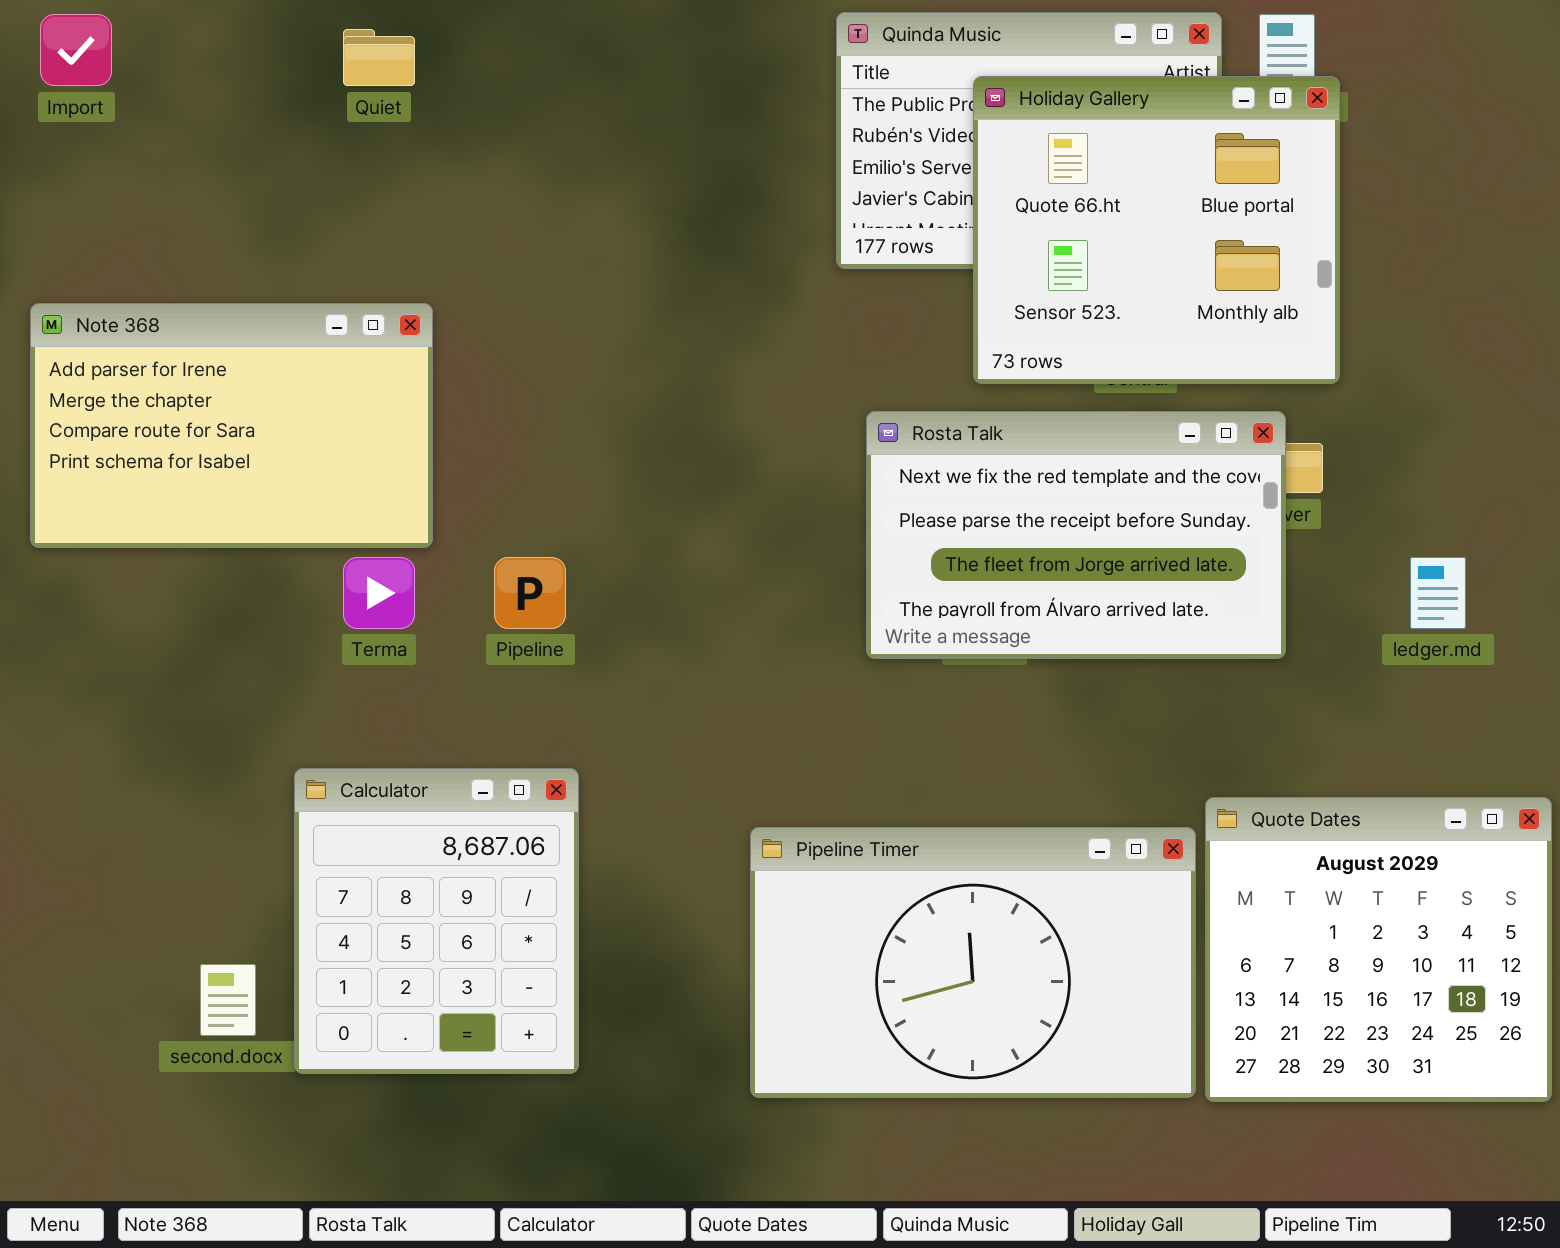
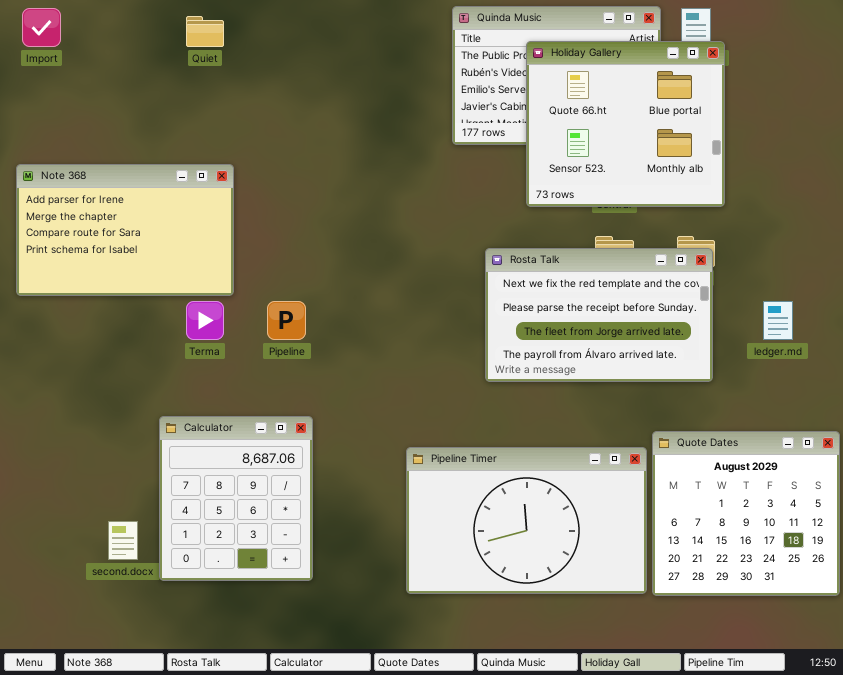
Rosta Talk: [866,411,1286,659] -> [485,248,713,382], moved

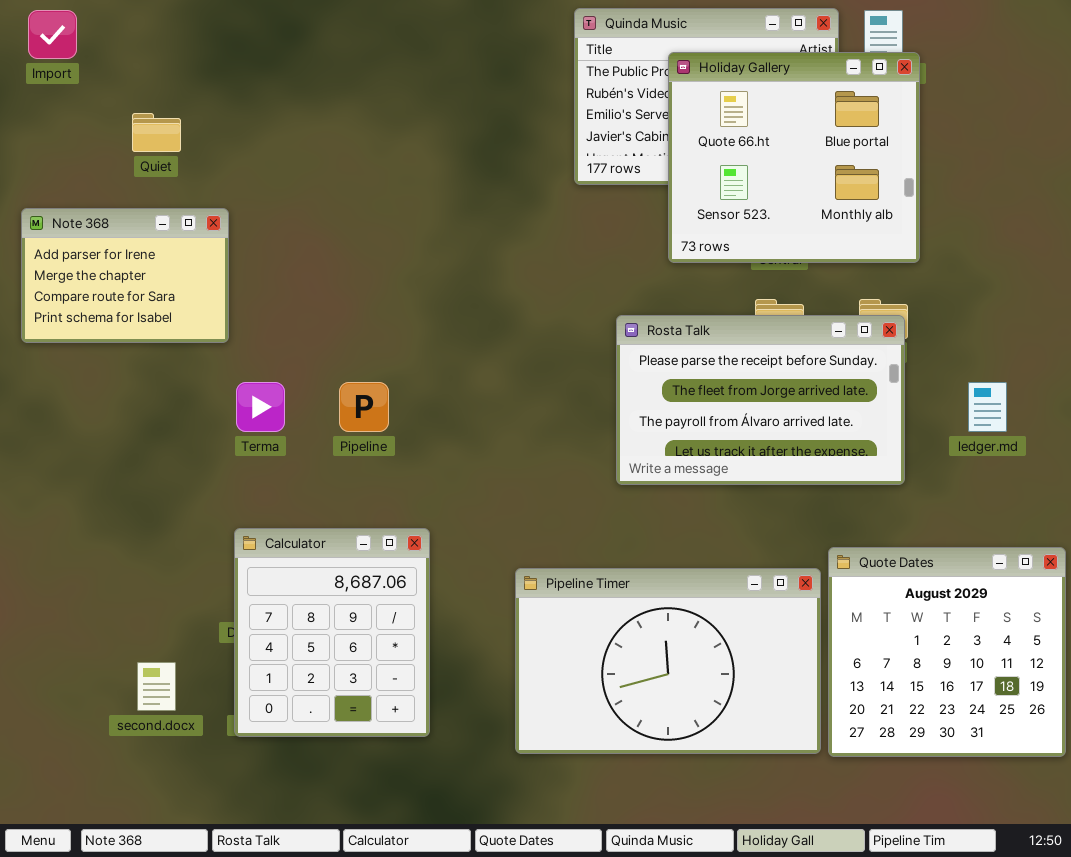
Quiet: [186,16,224,47] -> [132,113,181,152], moved
Note 368: [16,164,234,296] -> [21,208,229,343], resized
Rosta Talk: [485,248,713,382] -> [616,315,905,485], scrolled down 1 row
Calculator: [159,416,313,581] -> [234,528,430,737], moved

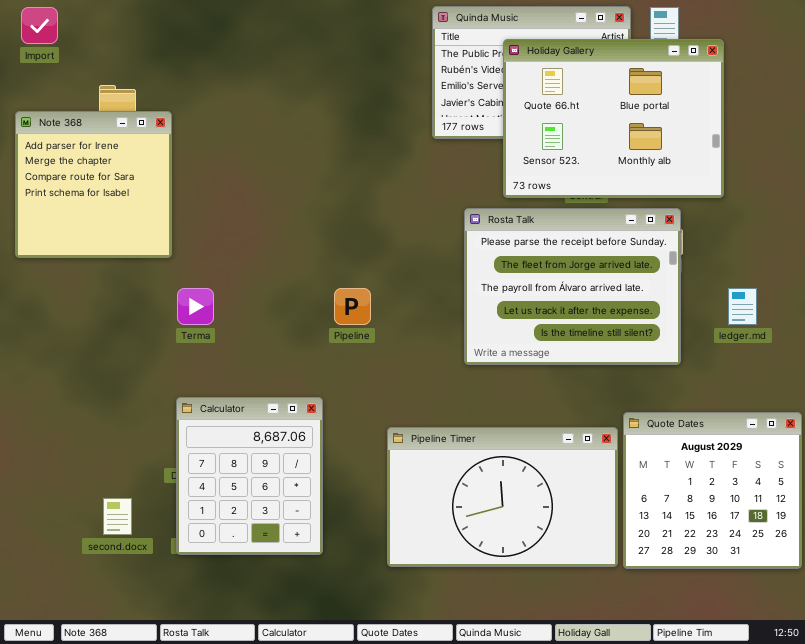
Holiday Gallery: [668,52,920,263] -> [503,39,724,198], resized
Note 368: [21,208,229,343] -> [15,111,172,258], resized
Rosta Talk: [616,315,905,485] -> [464,208,681,365], resized
Pipeline: [339,382,389,432] -> [334,288,371,325], moved

